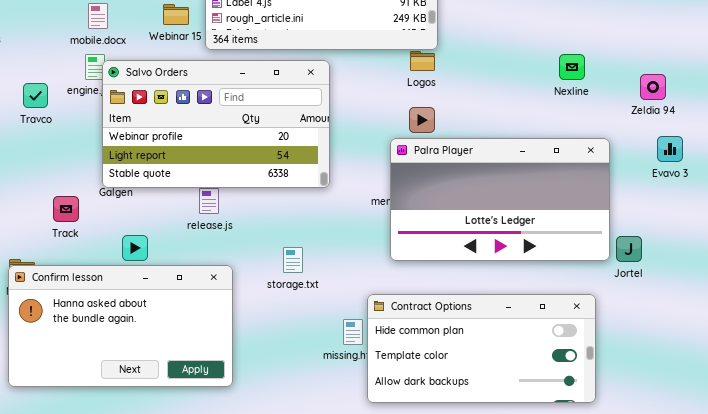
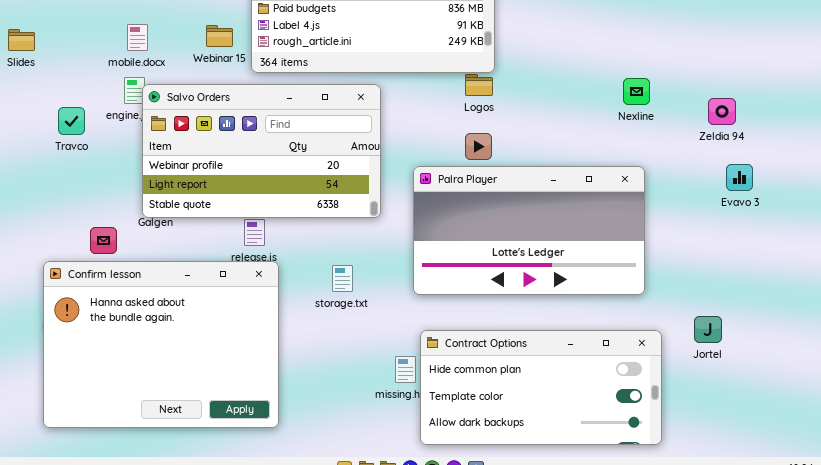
Palra Player: [390,138,610,261] -> [413,166,645,295], moved
Jortel: [616,236,642,262] -> [694,316,722,343], moved
storage.txt: [283,247,303,273] -> [332,265,353,292], moved
Confirm lesson: [8,265,233,387] -> [43,261,279,428], resized

